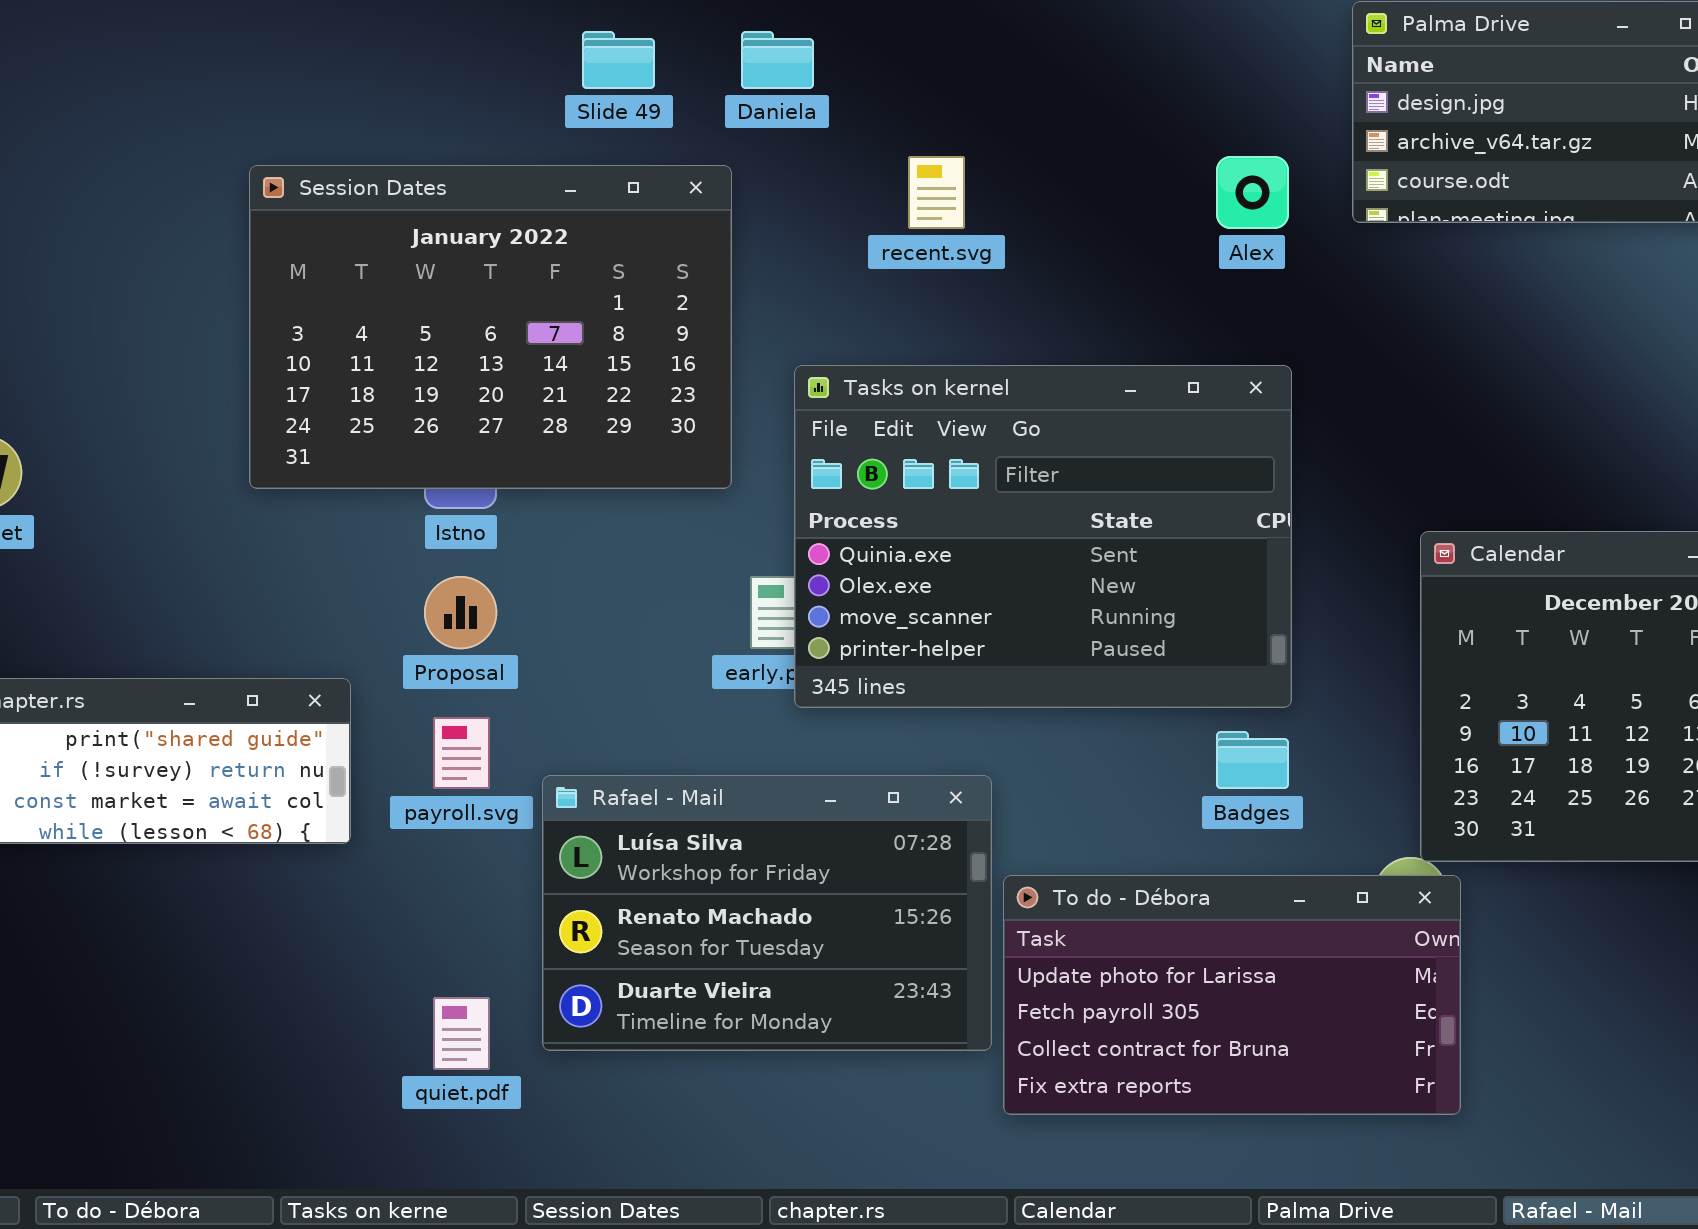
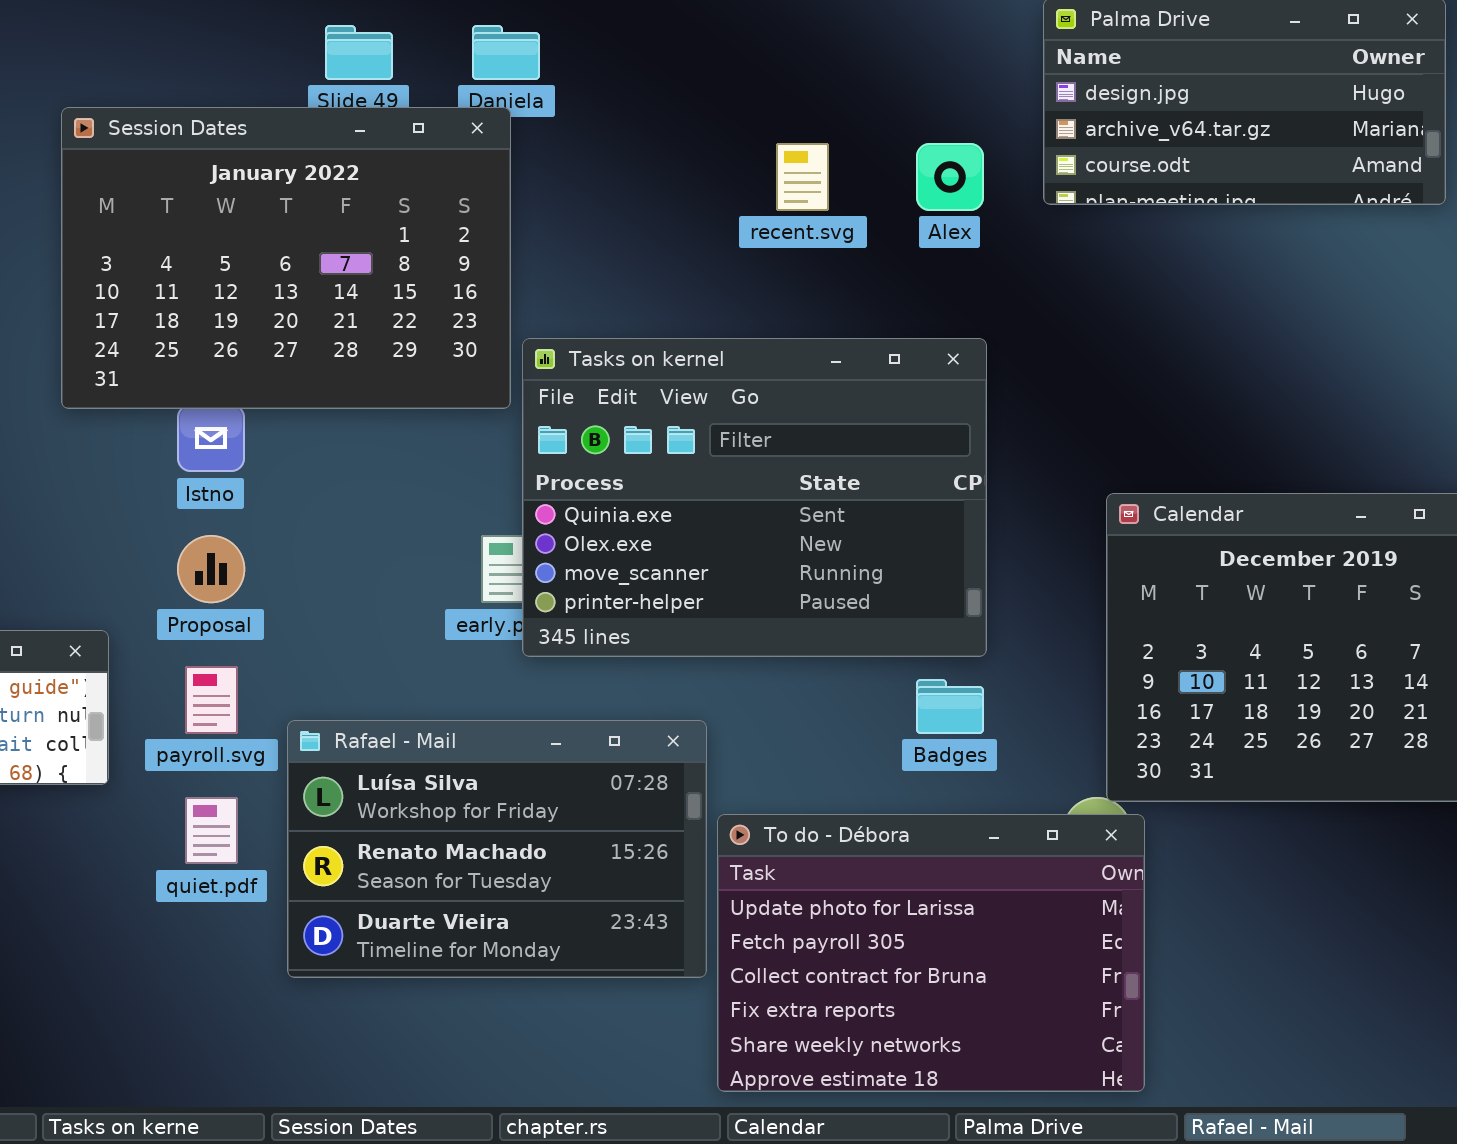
recent.svg: [908,156,965,229] -> [776,143,829,211], moved
Session Dates: [249,165,732,489] -> [61,107,511,409], moved
To do - Débora: [1003,875,1461,1115] -> [717,814,1145,1092], resized
quiet.pdf: [433,997,490,1070] -> [185,797,238,864], moved

